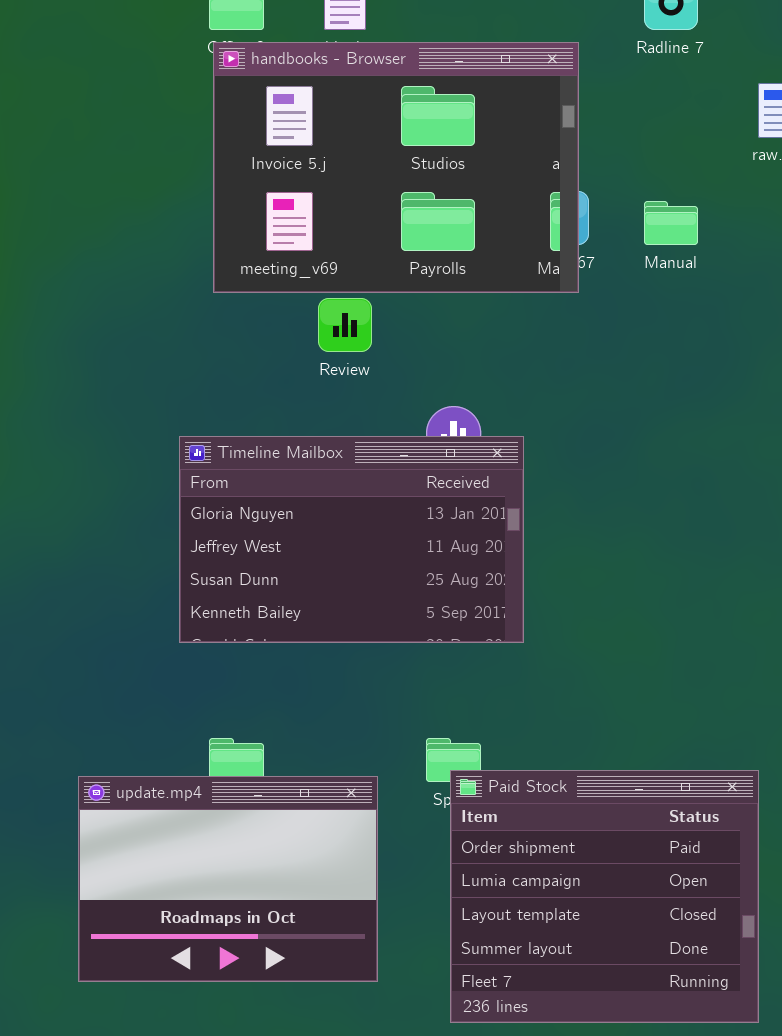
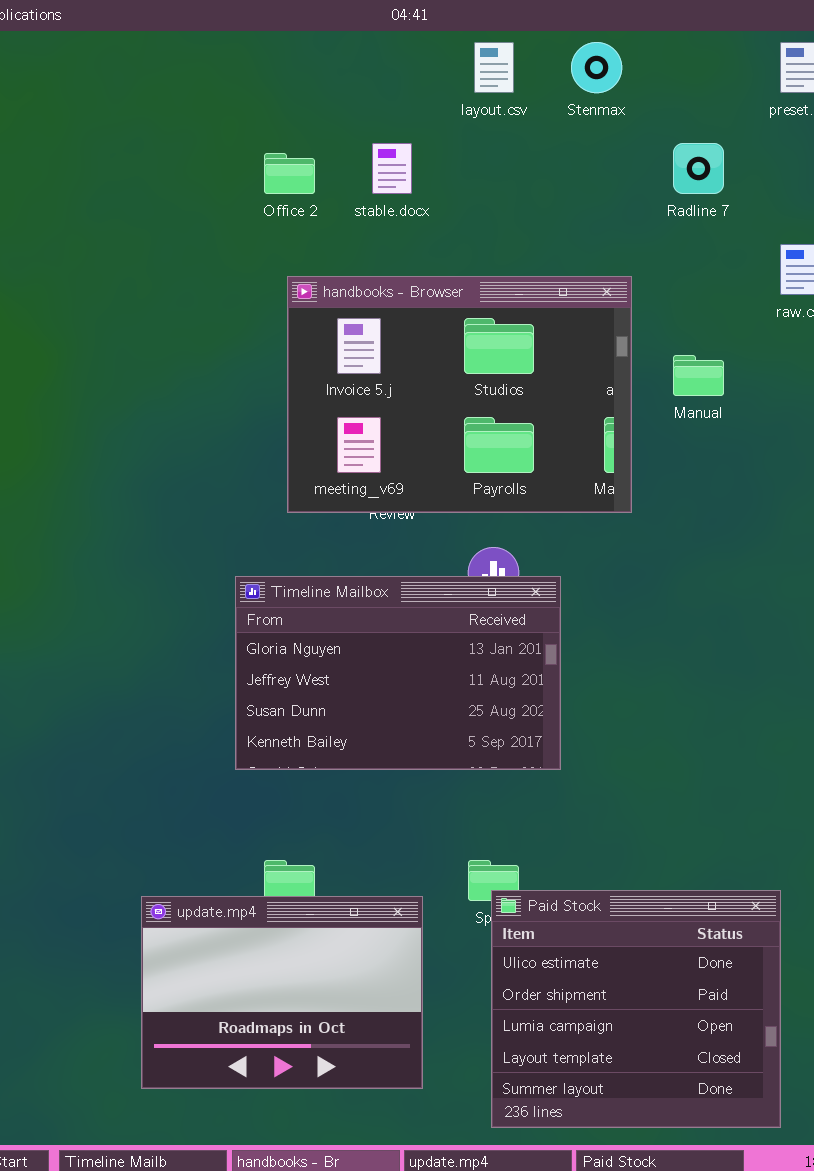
handbooks - Browser: [213,42,579,293] -> [287,276,632,513], moved
Paid Stock: [450,770,759,1023] -> [491,890,781,1128], scrolled up 1 row

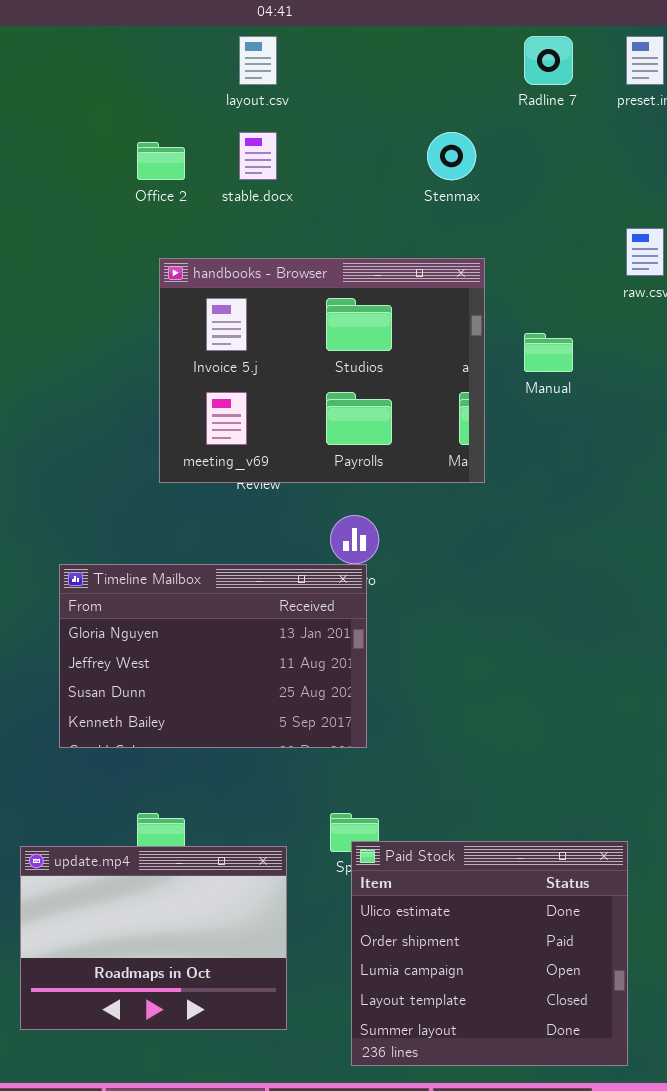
layout.csv: [474,42,514,93] -> [239,36,277,85], moved
Stenmax: [571,42,622,93] -> [427,132,476,180], moved
Radline 7: [673,143,724,194] -> [524,36,573,85], moved
Timeline Mailbox: [235,576,561,770] -> [59,564,367,748], moved

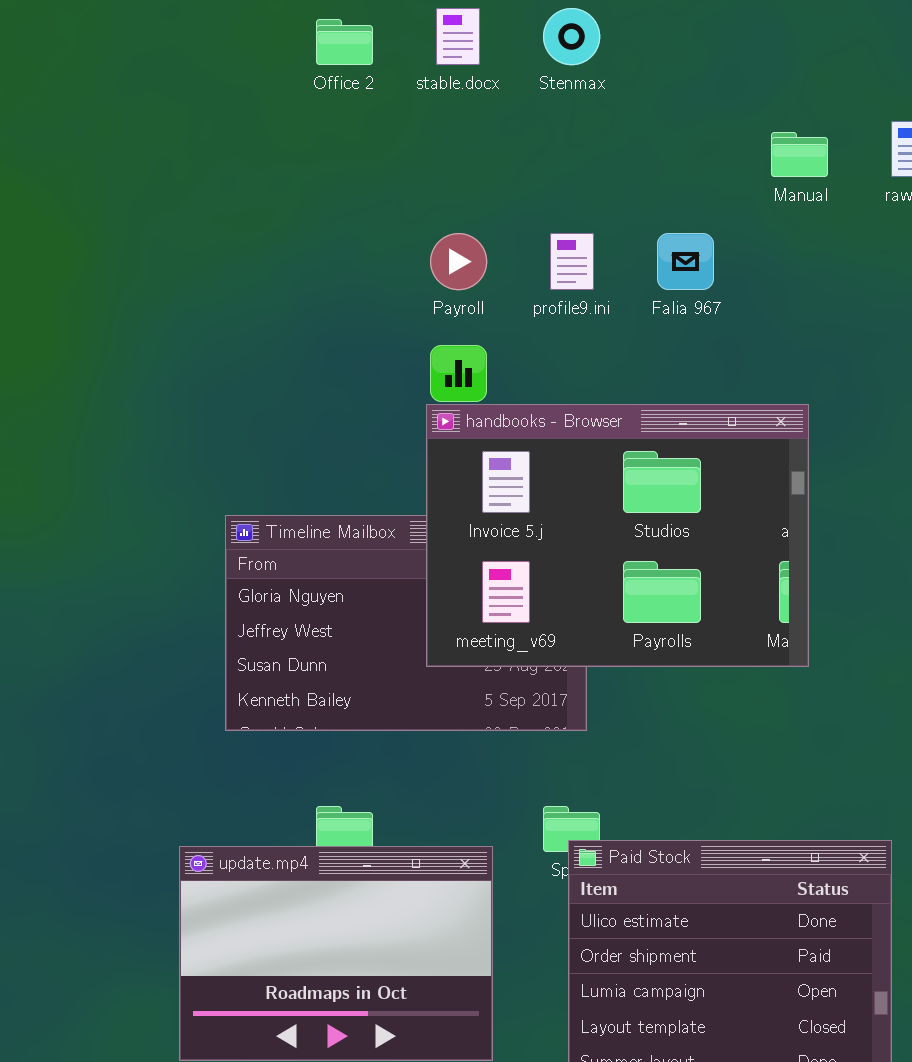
Stenmax: [427,132,476,180] -> [543,8,600,65], moved
handbooks - Browser: [159,258,485,483] -> [426,404,809,667], moved
Manual: [524,333,573,372] -> [771,132,828,177], moved

